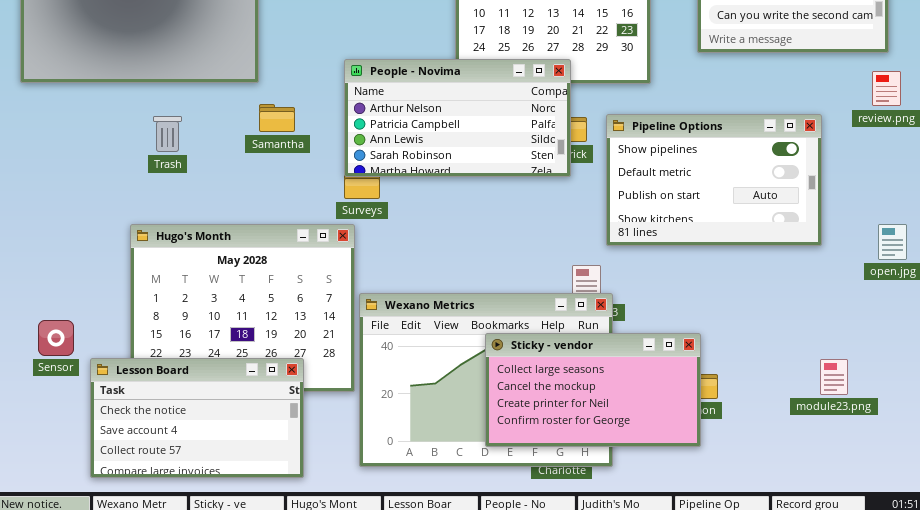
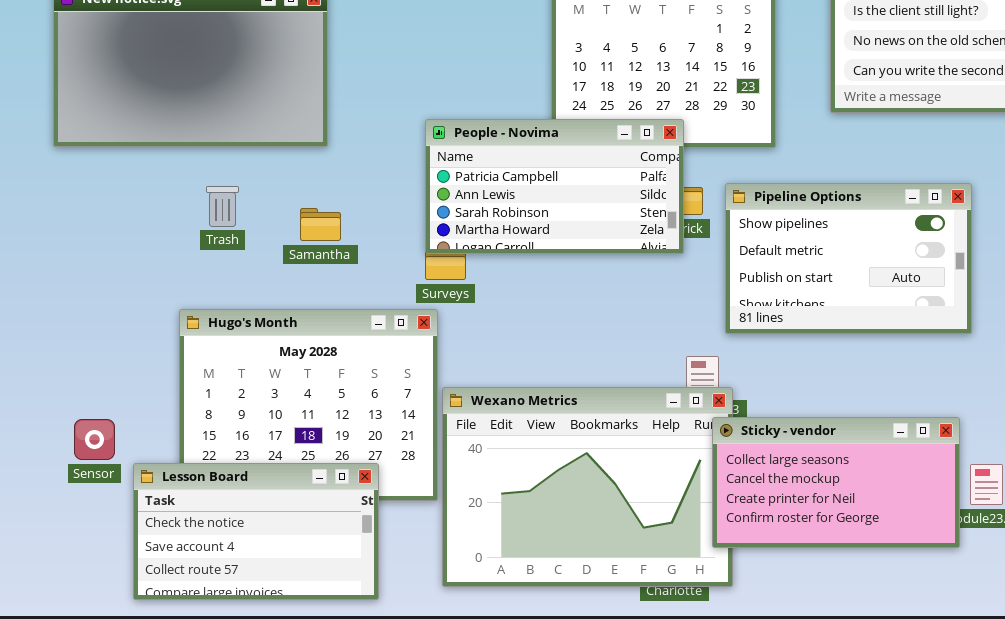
People - Novima: [344,59,571,177] -> [425,119,684,254], scrolled down 1 row
Samantha: [259,104,295,132] -> [300,208,341,241], moved
Sticky - vendor: [485,333,701,447] -> [712,417,960,548], moved

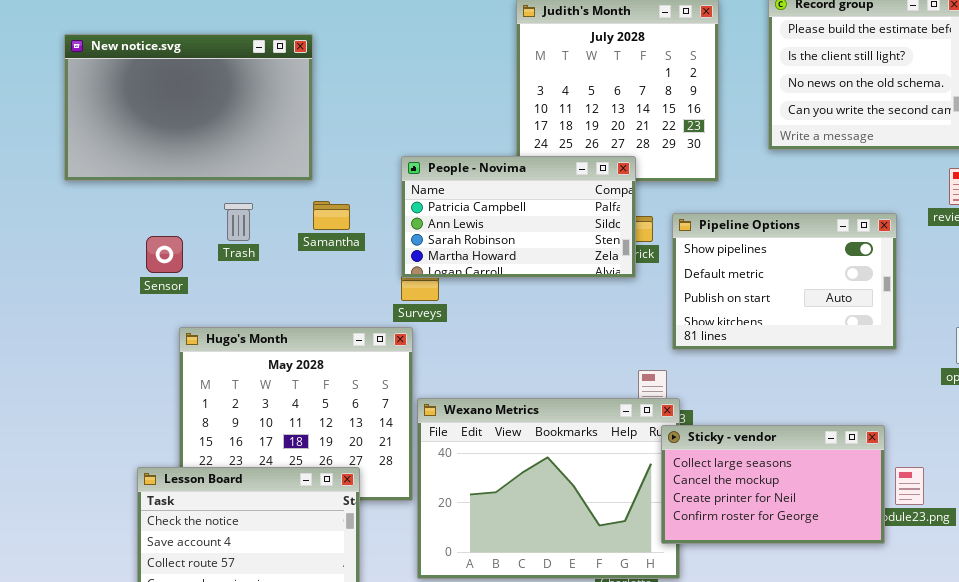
Trash: [206,186,239,227] -> [224,203,253,241], moved
Samantha: [300,208,341,241] -> [313,201,350,230], moved
Sensor: [74,419,115,460] -> [146,236,183,273], moved

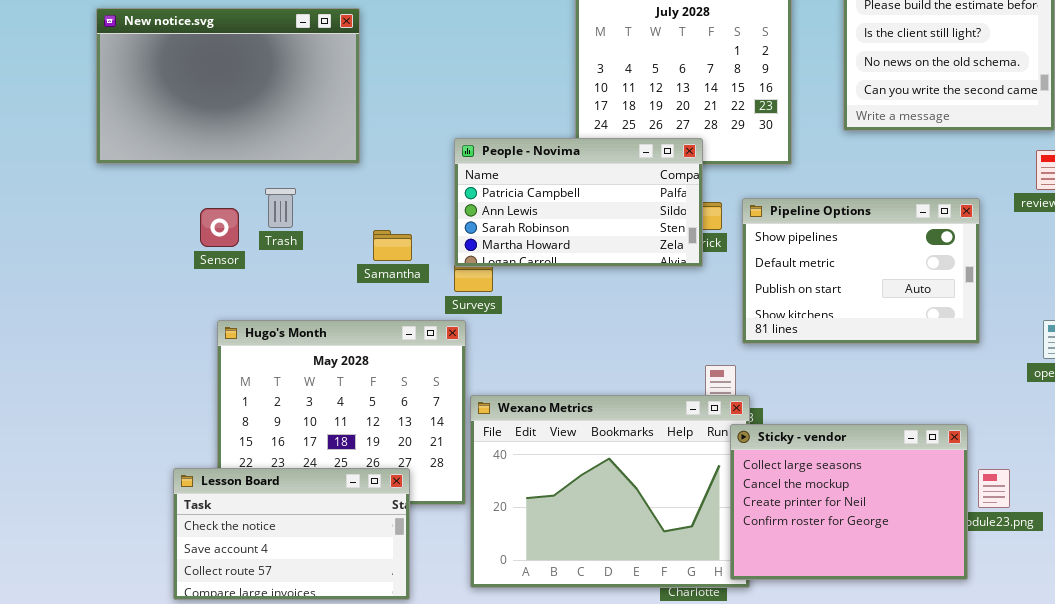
Samantha: [313,201,350,230] -> [373,230,412,261], moved
Sensor: [146,236,183,273] -> [200,208,239,247], moved
Sticky - vendor: [661,425,885,544] -> [730,424,968,580], resized

